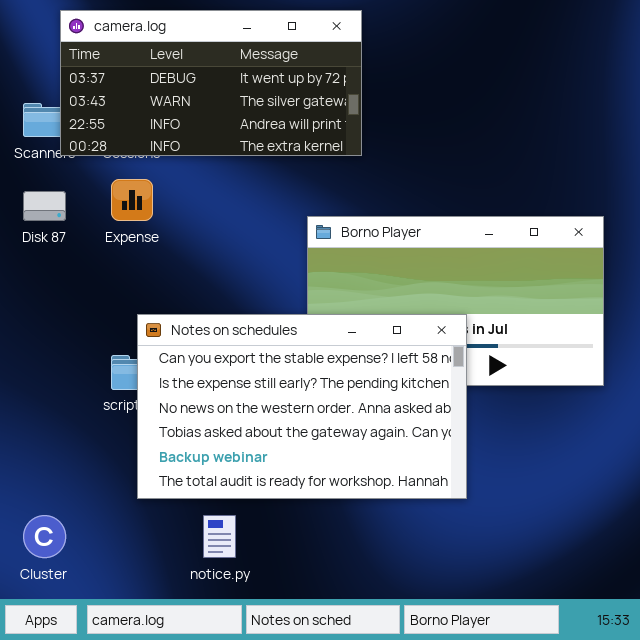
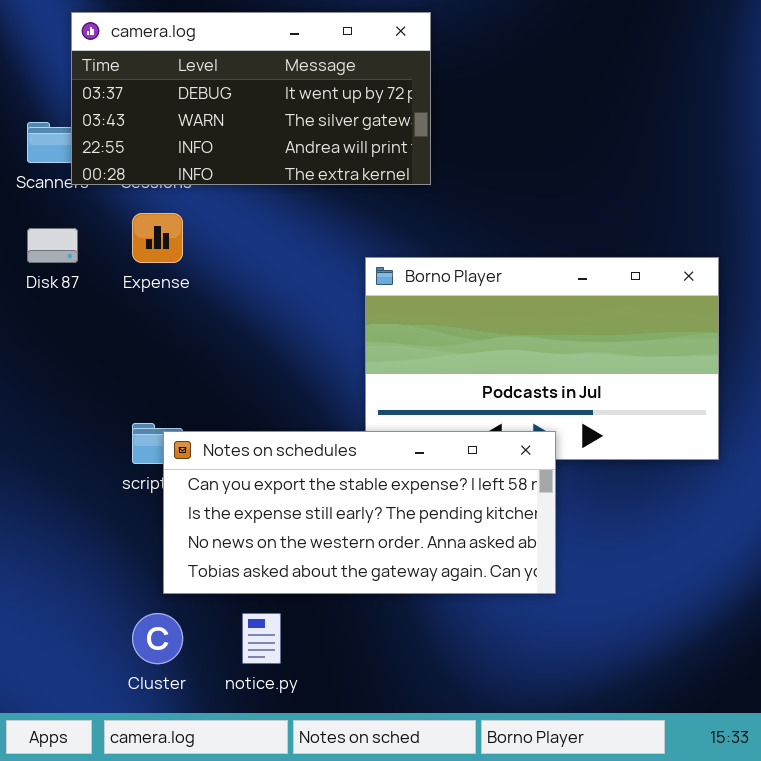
Notes on schedules: [137,314,467,499] -> [163,431,556,594], resized
Cluster: [23,515,66,558] -> [132,613,183,664], moved

